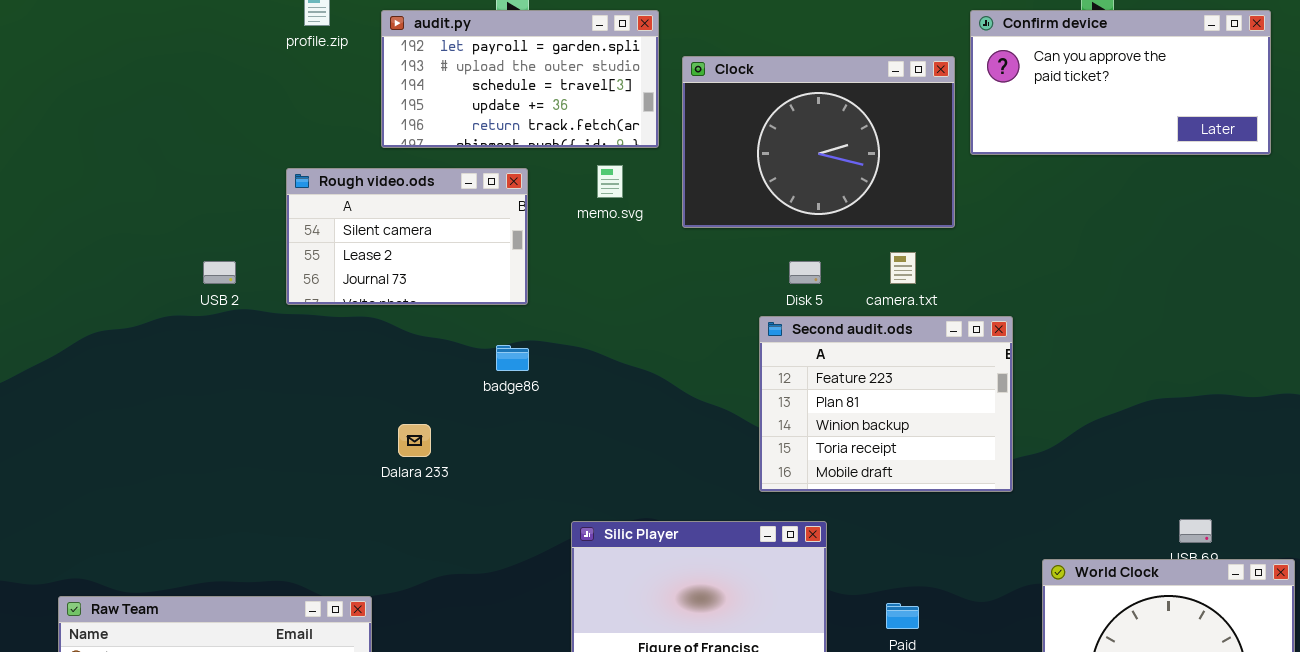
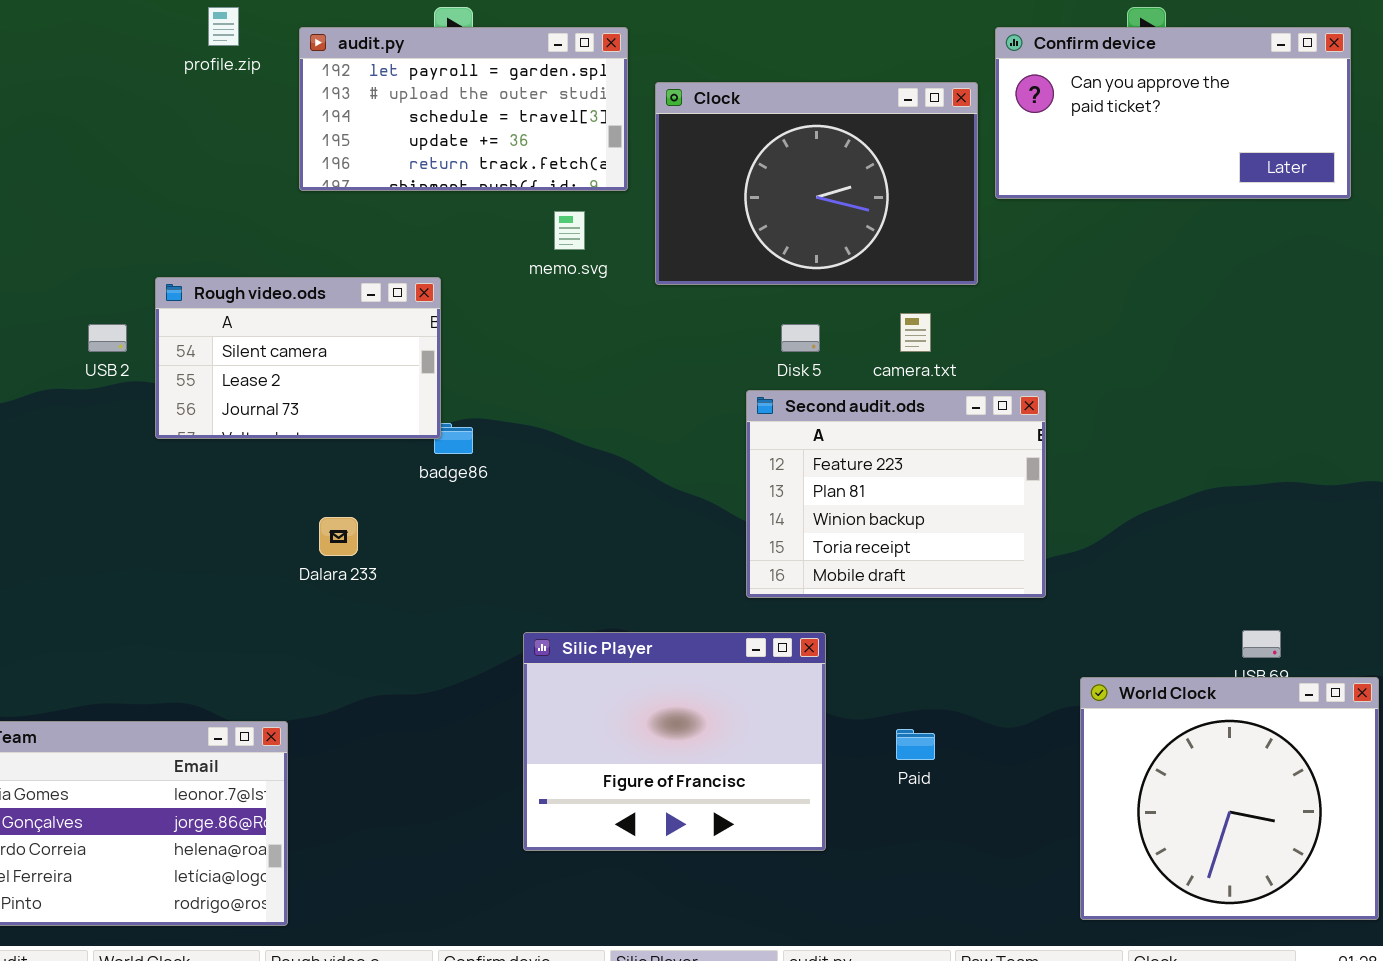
Rough video.ods: [286,168,528,305] -> [155,277,441,439], moved

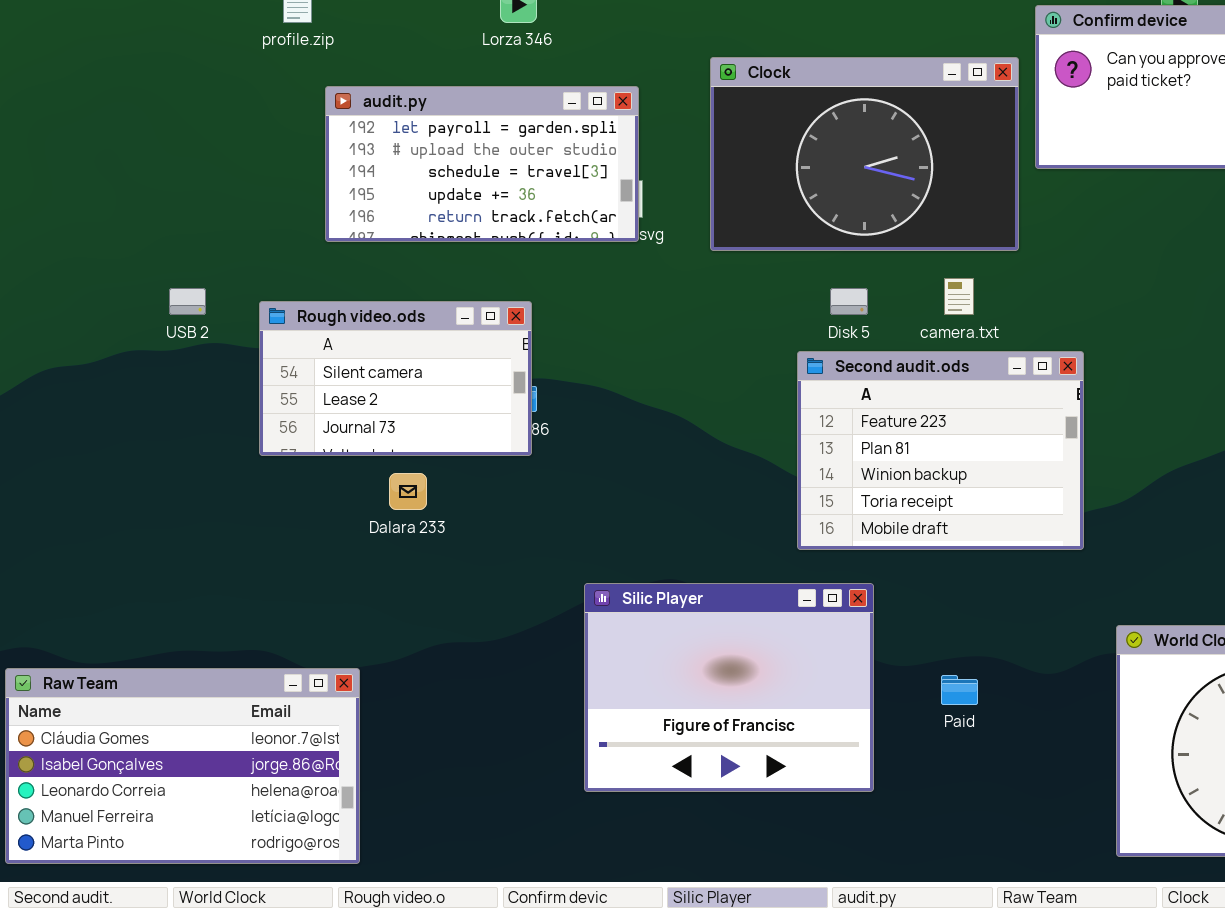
audit.py: [299,27,628,191] -> [325,86,639,242], moved
Rough video.ods: [155,277,441,439] -> [259,301,532,456], moved

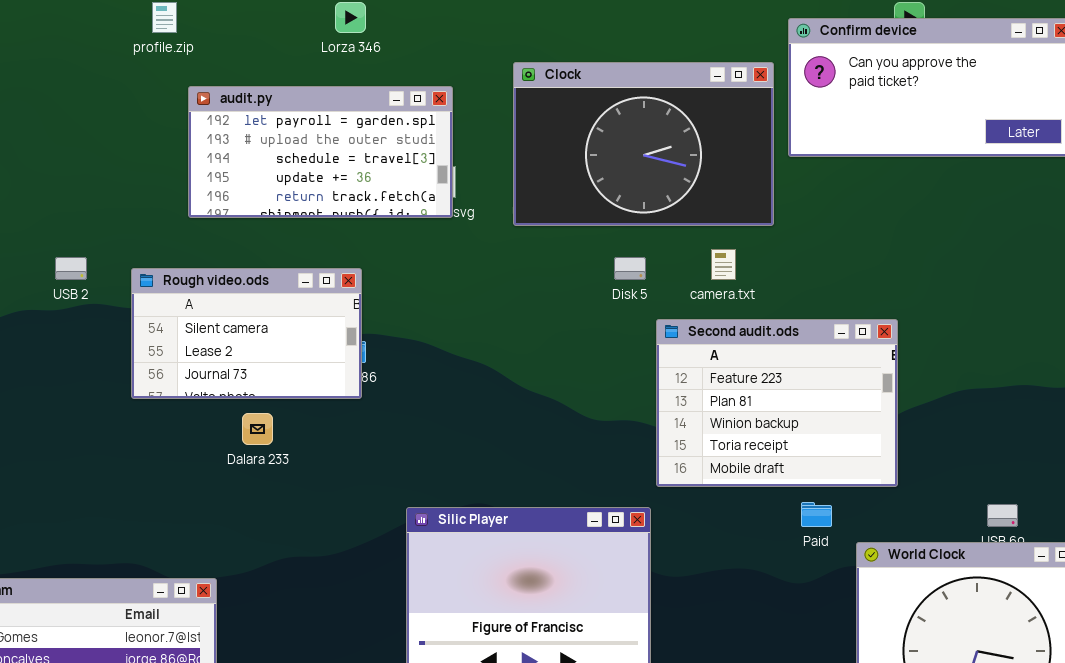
Second audit.ods: [797,351,1084,550] -> [656,319,898,487], moved
Paid: [941,675,978,705] -> [801,502,832,527], moved

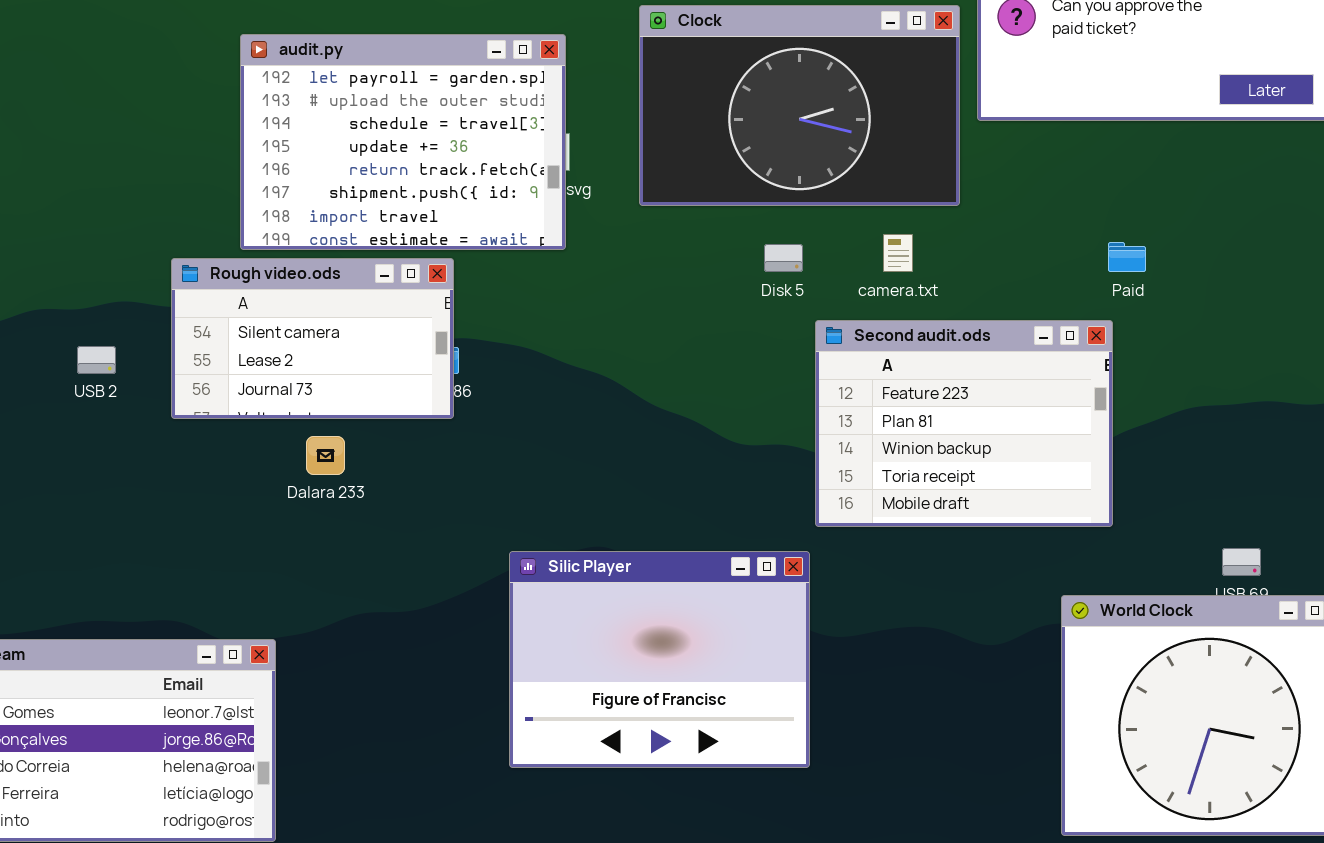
audit.py: [188,86,453,218] -> [240,34,566,250], resized
USB 2: [55,257,87,280] -> [77,346,116,374], moved
Paid: [801,502,832,527] -> [1108,242,1146,272], moved

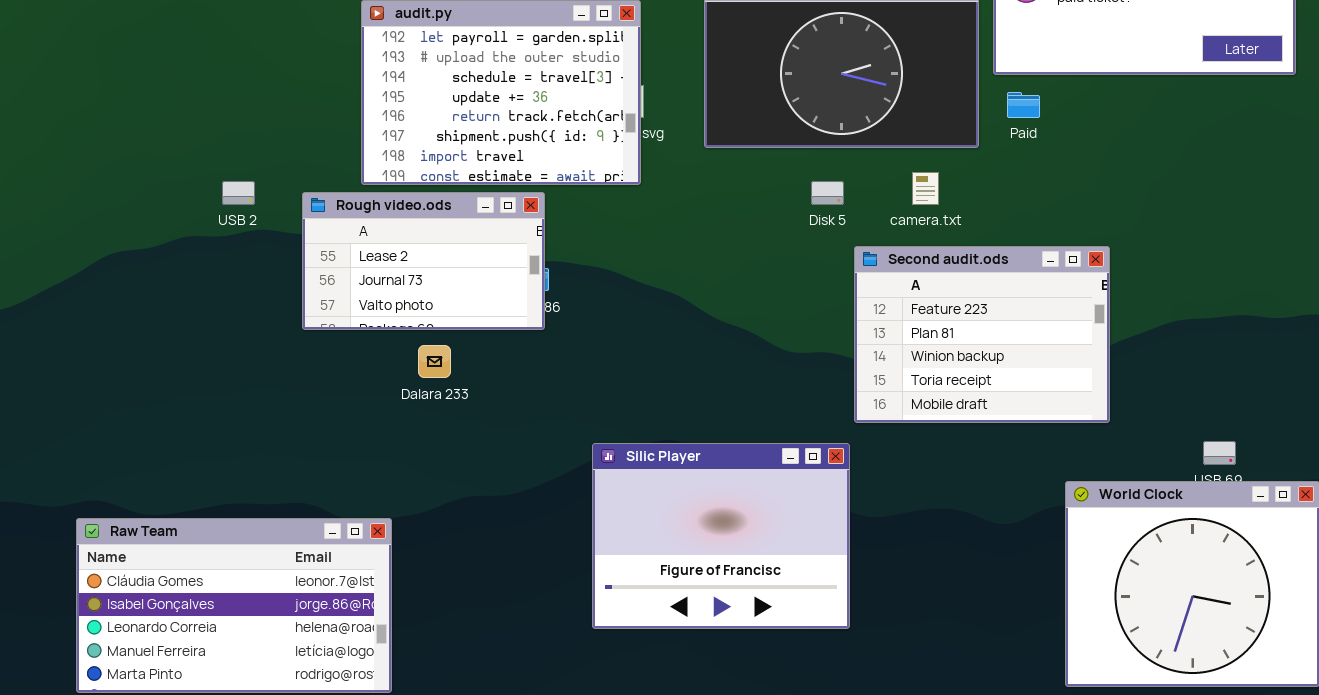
Paid: [1108,242,1146,272] -> [1007,92,1040,118], moved
Rough video.ods: [171,258,454,419] -> [302,192,545,330], scrolled down 1 row
USB 2: [77,346,116,374] -> [222,181,255,205], moved

